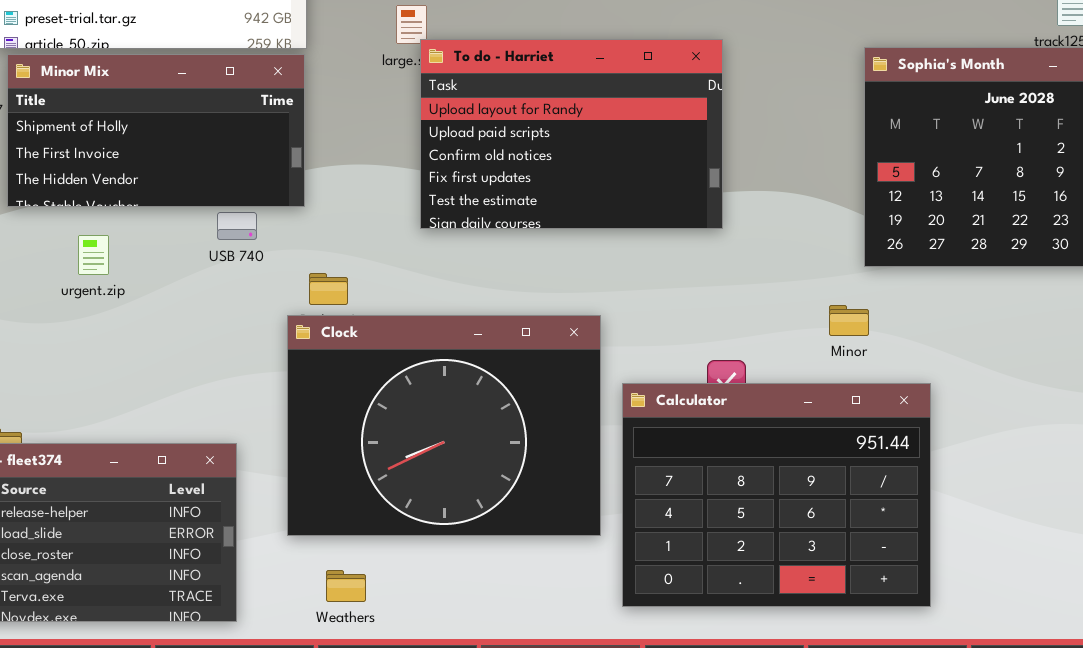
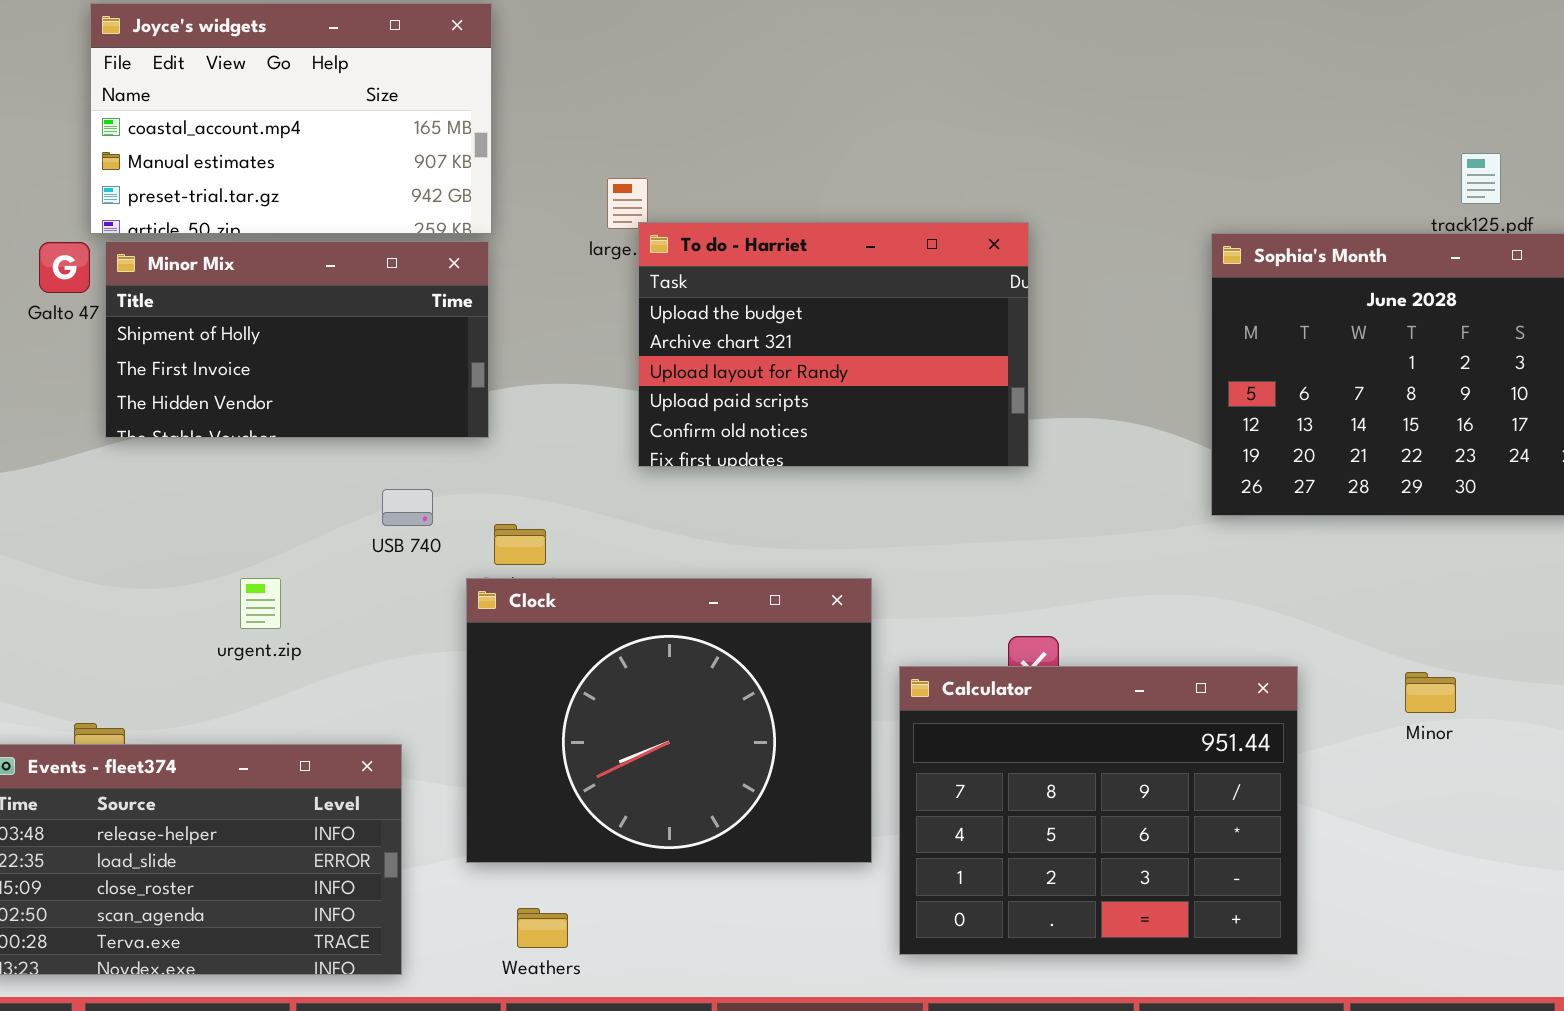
To do - Harriet: [420,39,723,229] -> [638,222,1029,467], scrolled up 2 rows
USB 740: [217,212,257,240] -> [382,489,433,526], moved
urgent.zip: [78,235,109,275] -> [240,578,281,629], moved
Minor: [829,305,869,336] -> [1405,672,1456,713], moved

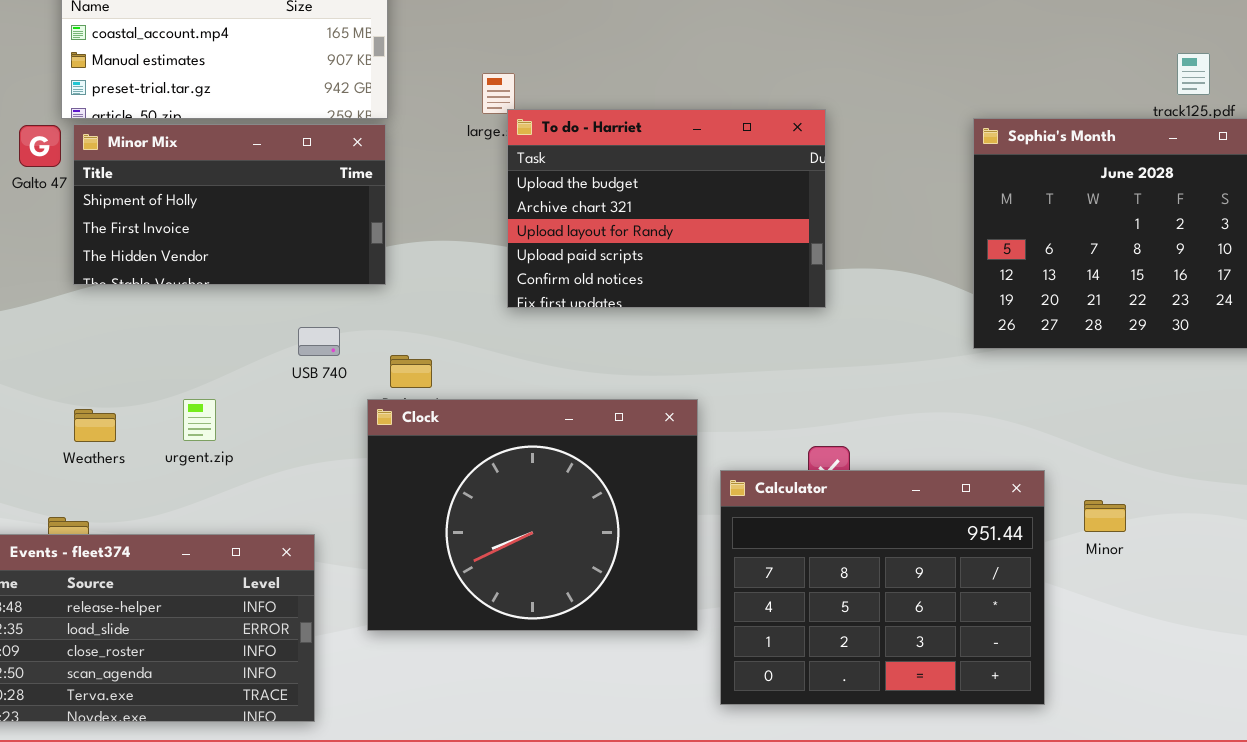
Minor: [1405,672,1456,713] -> [1084,500,1126,532], moved
Weathers: [517,908,568,948] -> [74,409,116,442], moved

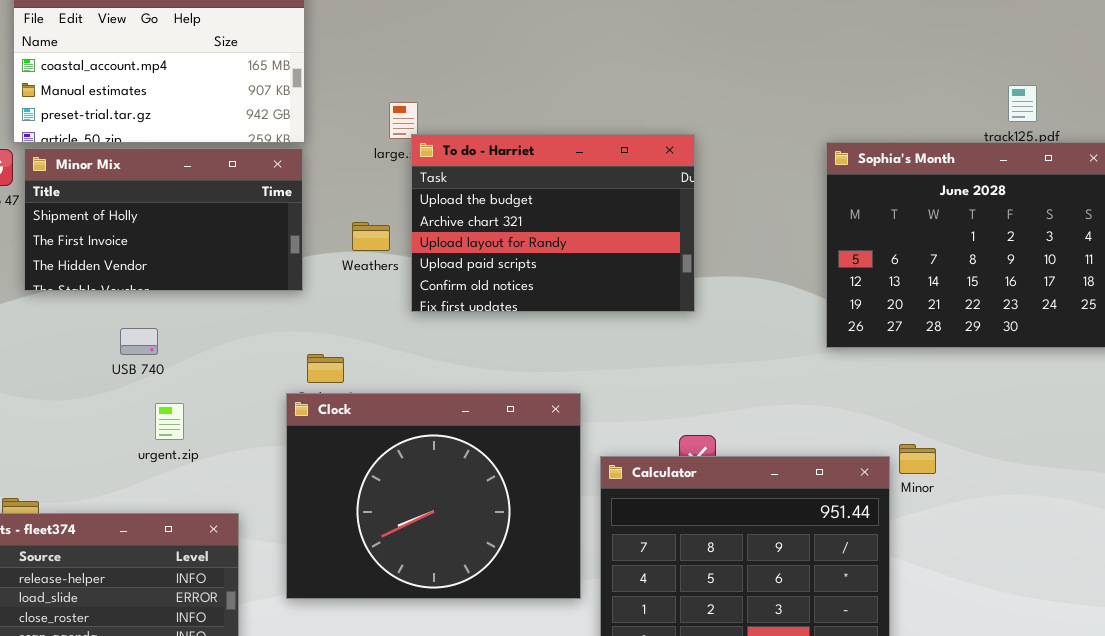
USB 740: [298,327,340,356] -> [120,328,158,355], moved
urgent.zip: [183,399,216,441] -> [155,403,184,440], moved
Weathers: [74,409,116,442] -> [352,222,390,251], moved
Minor: [1084,500,1126,532] -> [899,444,936,474], moved

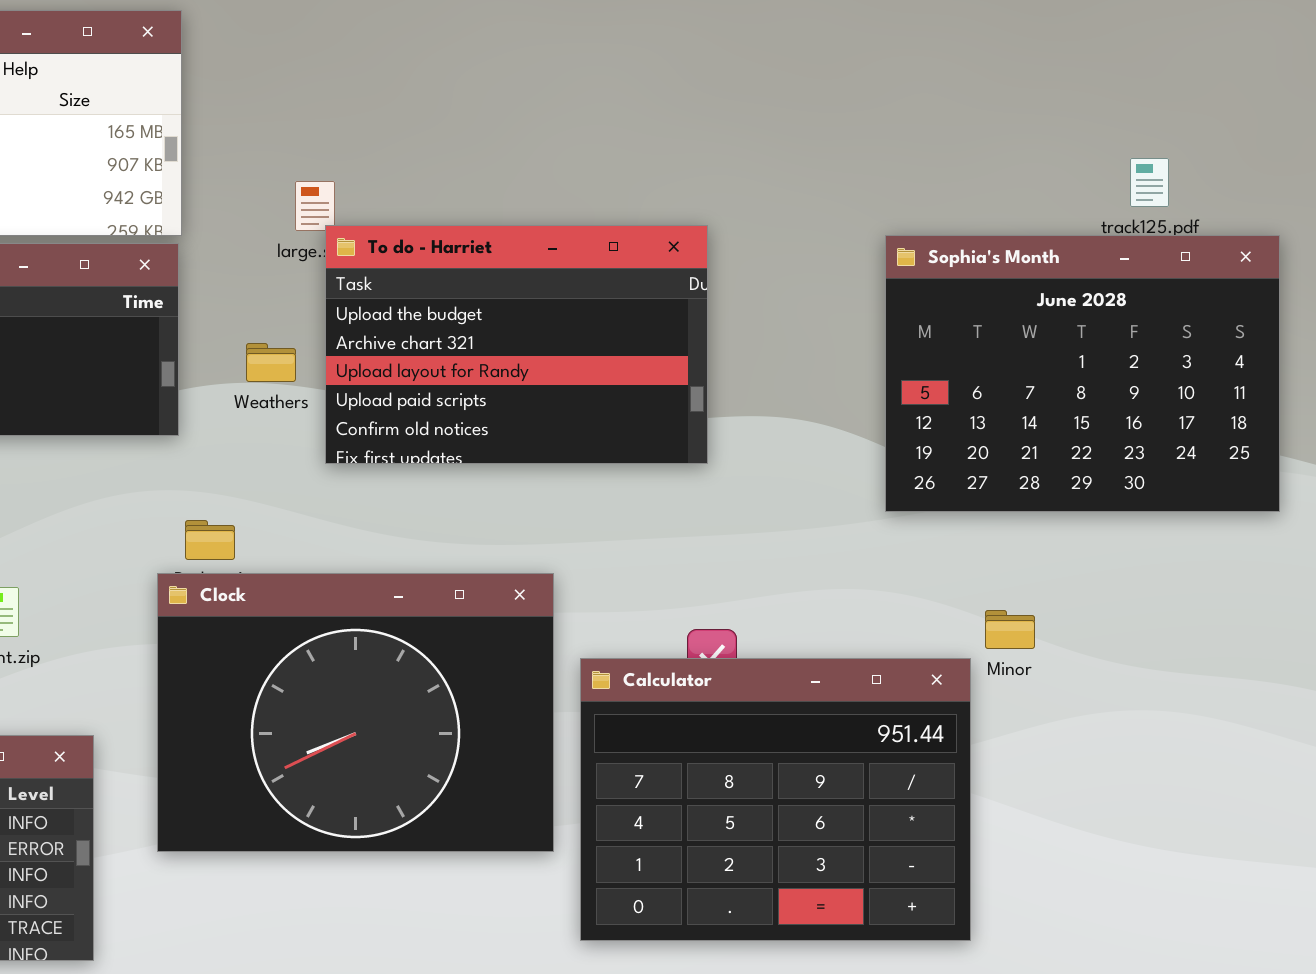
Minor: [899,444,936,474] -> [985,610,1035,649], moved

